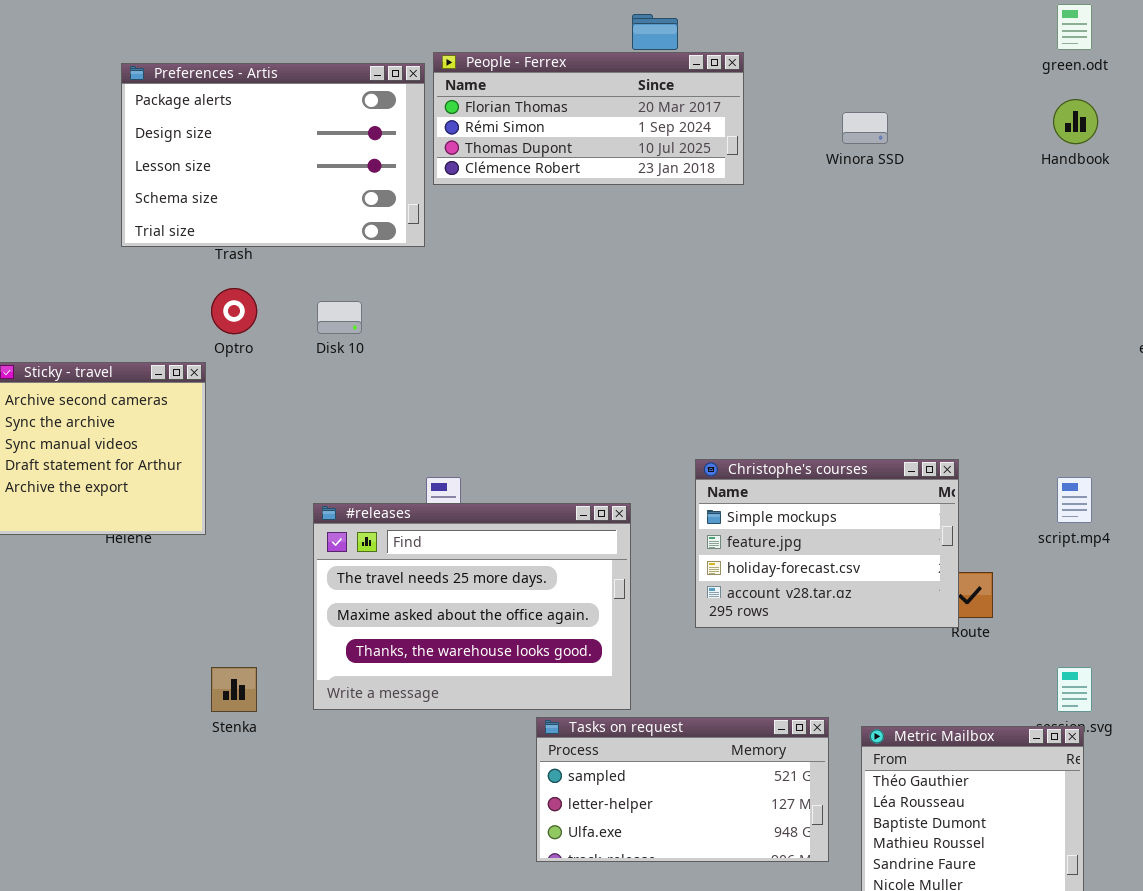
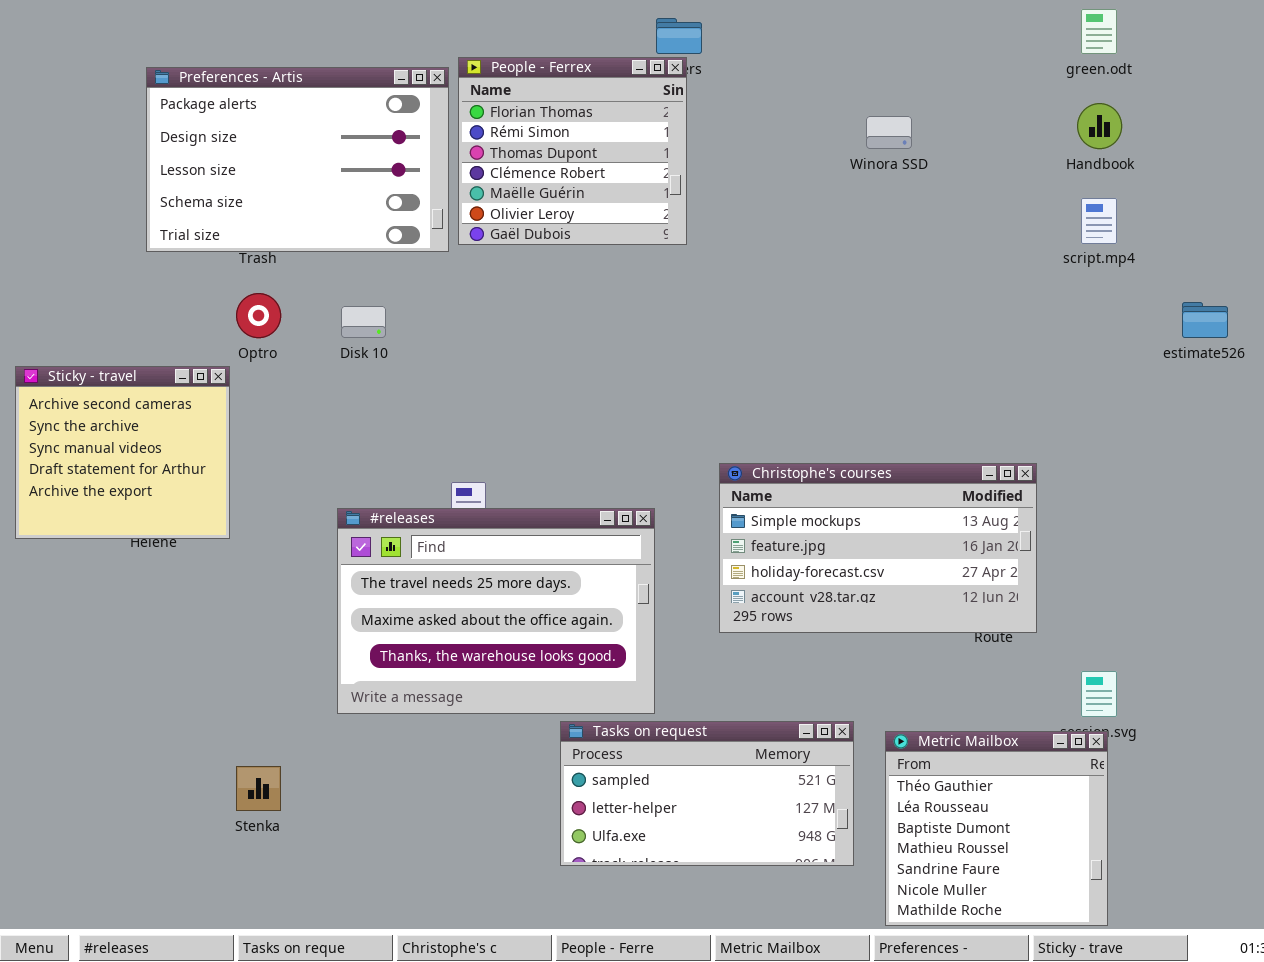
People - Ferrex: [433,52,744,185] -> [458,57,687,245], resized
Christophe's courses: [695,459,959,628] -> [719,463,1037,633], resized
script.mp4: [1057,477,1092,523] -> [1081,198,1117,244], moved
Stenka: [211,667,257,712] -> [236,766,281,811], moved

